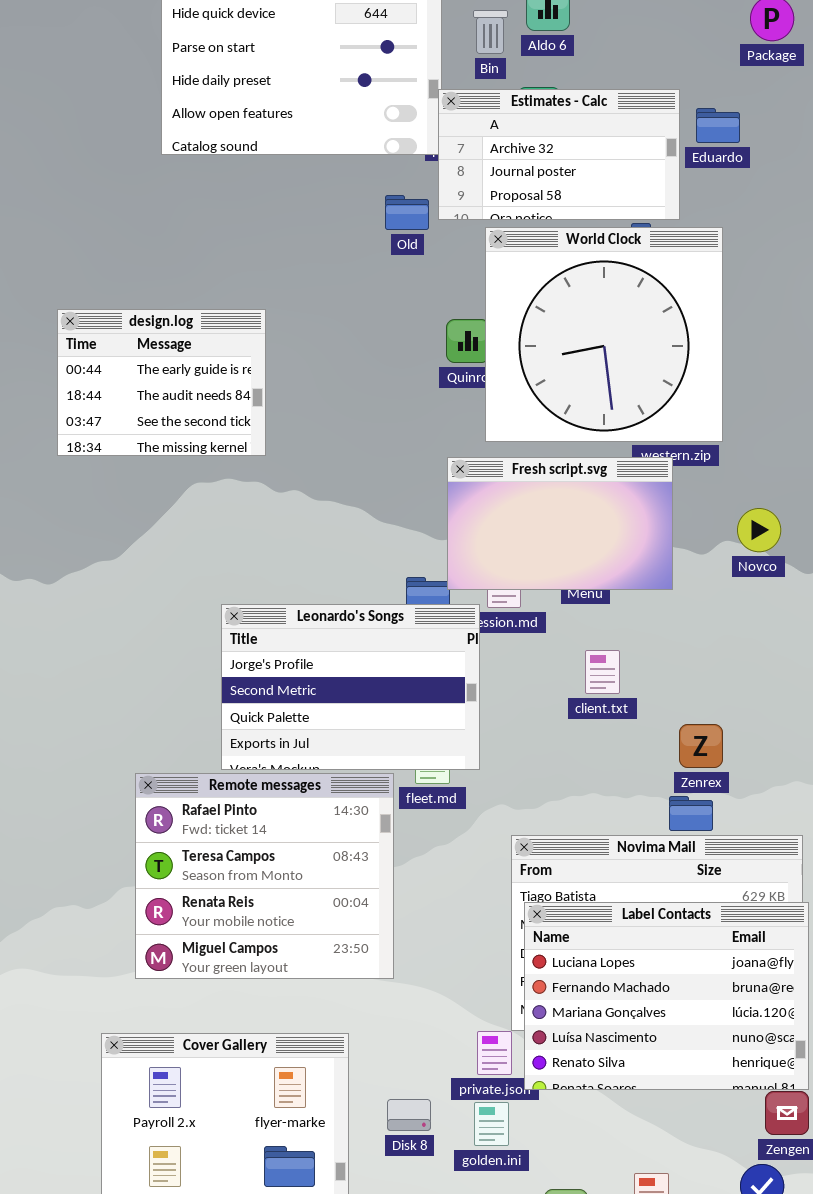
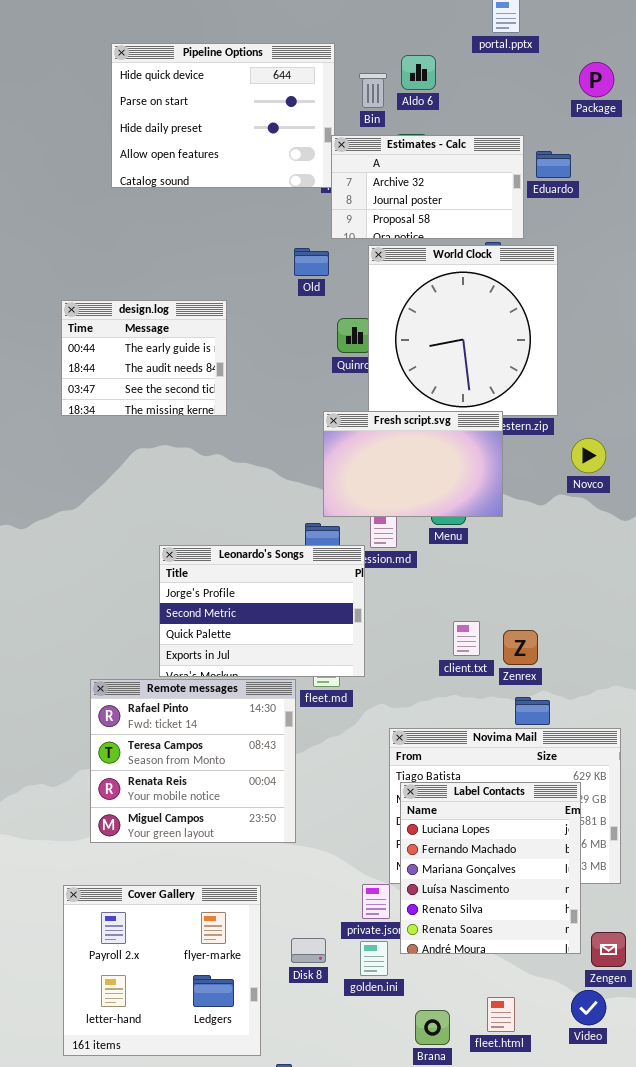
Old: [385,195,429,230] -> [294,248,329,276], moved
design.log: [57,309,266,456] -> [61,300,227,416], moved
Fresh script.svg: [447,457,673,590] -> [323,411,503,517], moved
Novco: [737,508,781,552] -> [571,438,606,473], moved
client.txt: [585,650,620,694] -> [453,621,480,656], moved
Zenrex: [679,724,723,768] -> [503,630,538,665], moved
Label Contacts: [524,902,809,1090] -> [400,782,581,954], resized

